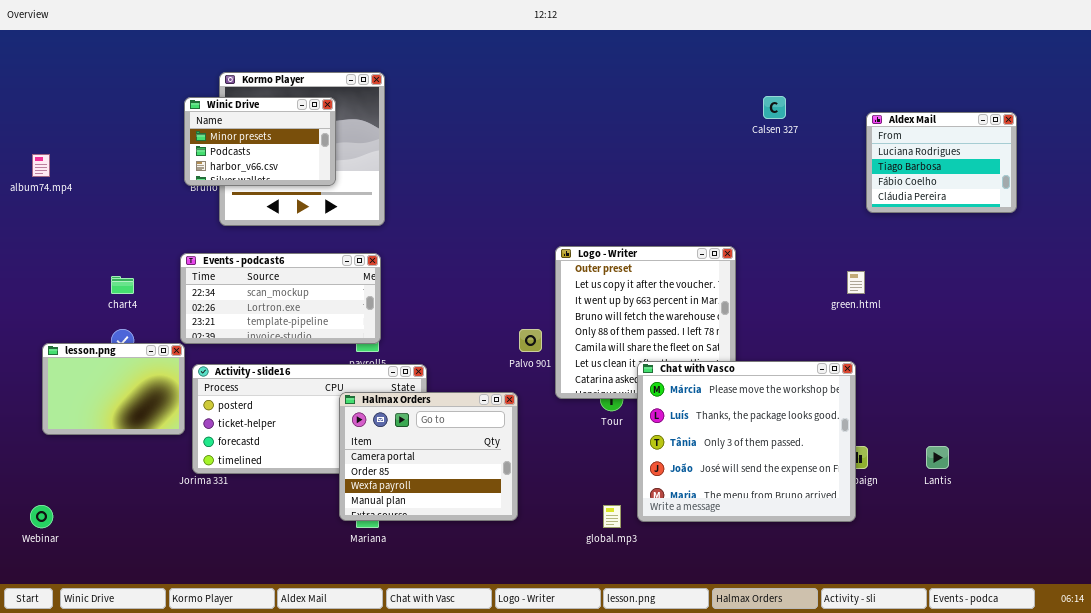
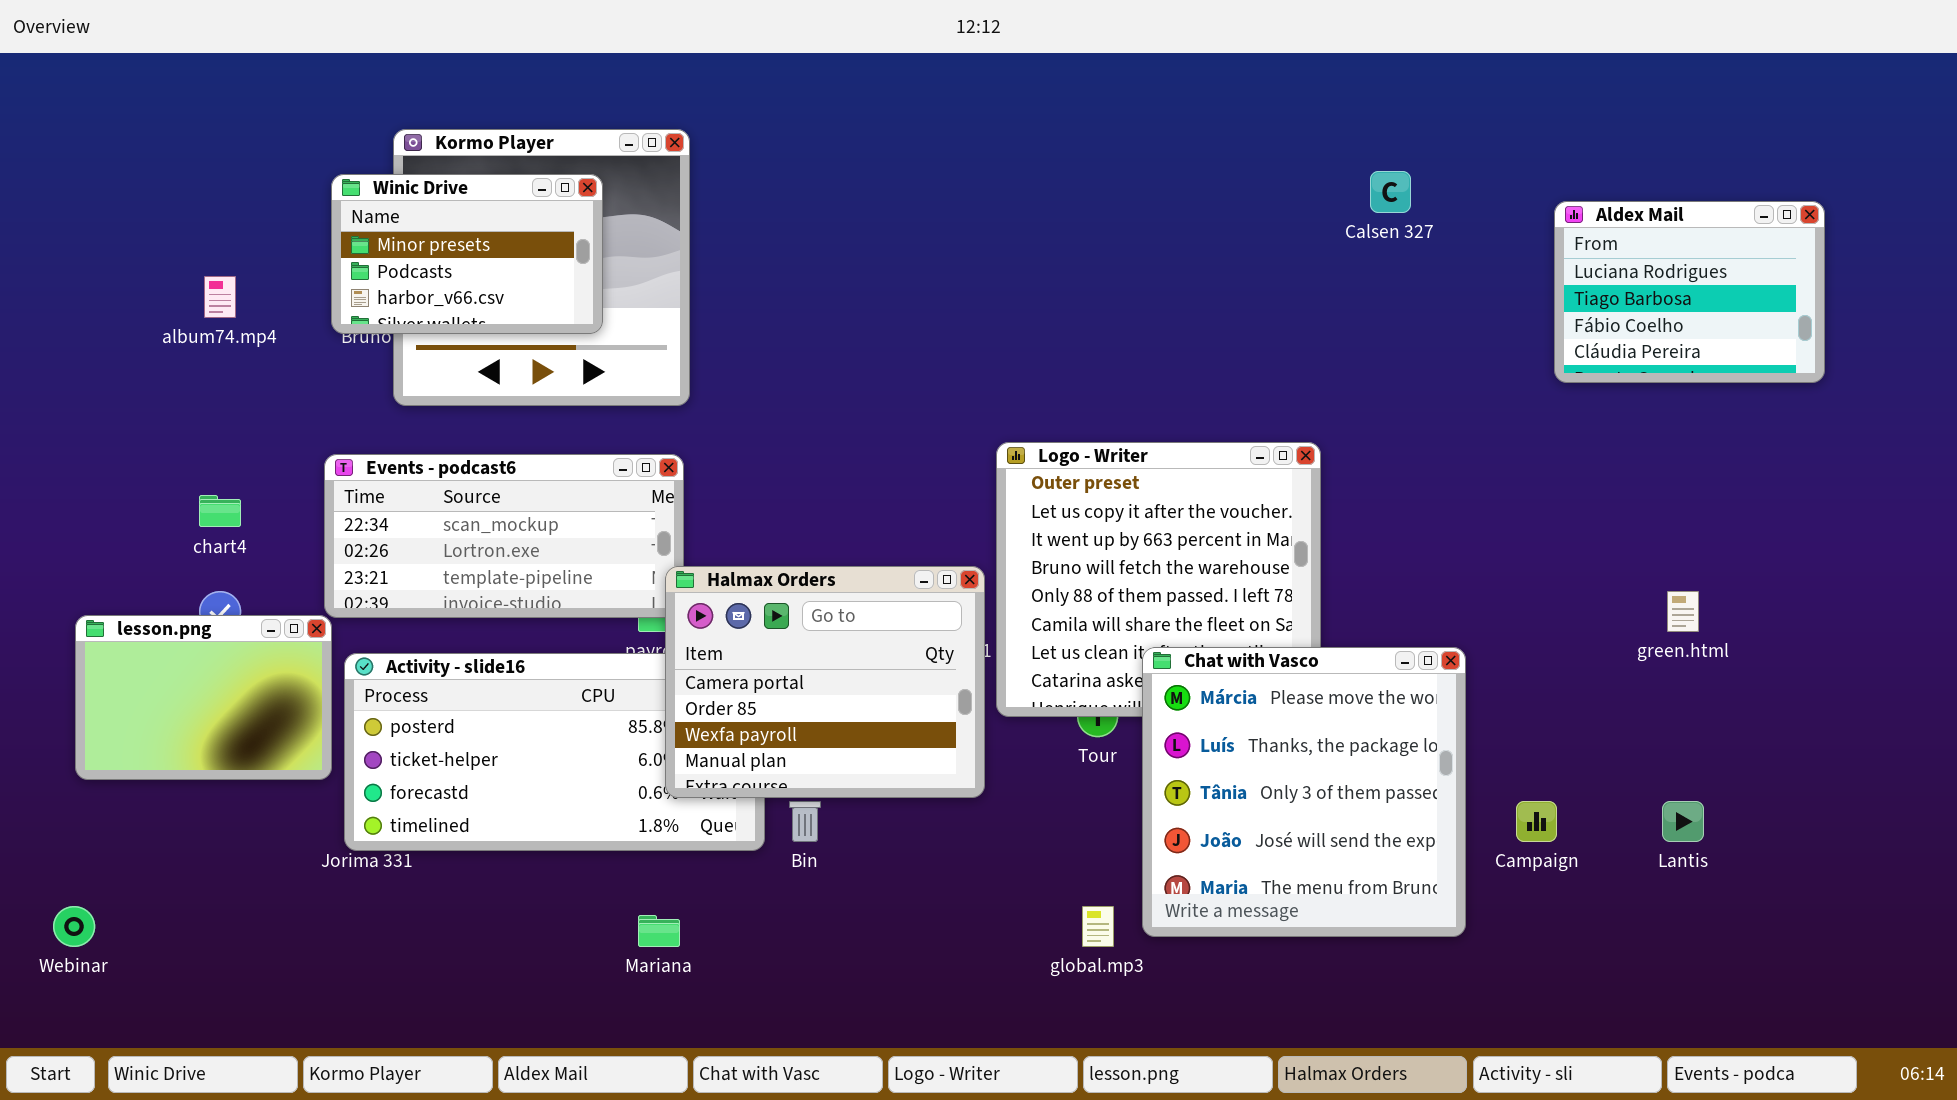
album74.mp4: [32,154,50,177] -> [204,276,236,318], moved
green.html: [847,271,865,294] -> [1667,591,1699,632], moved
Chat with Vasco: [637,361,856,522] -> [1142,647,1466,937], resized
Halmax Orders: [339,392,518,521] -> [665,566,985,798], moved

